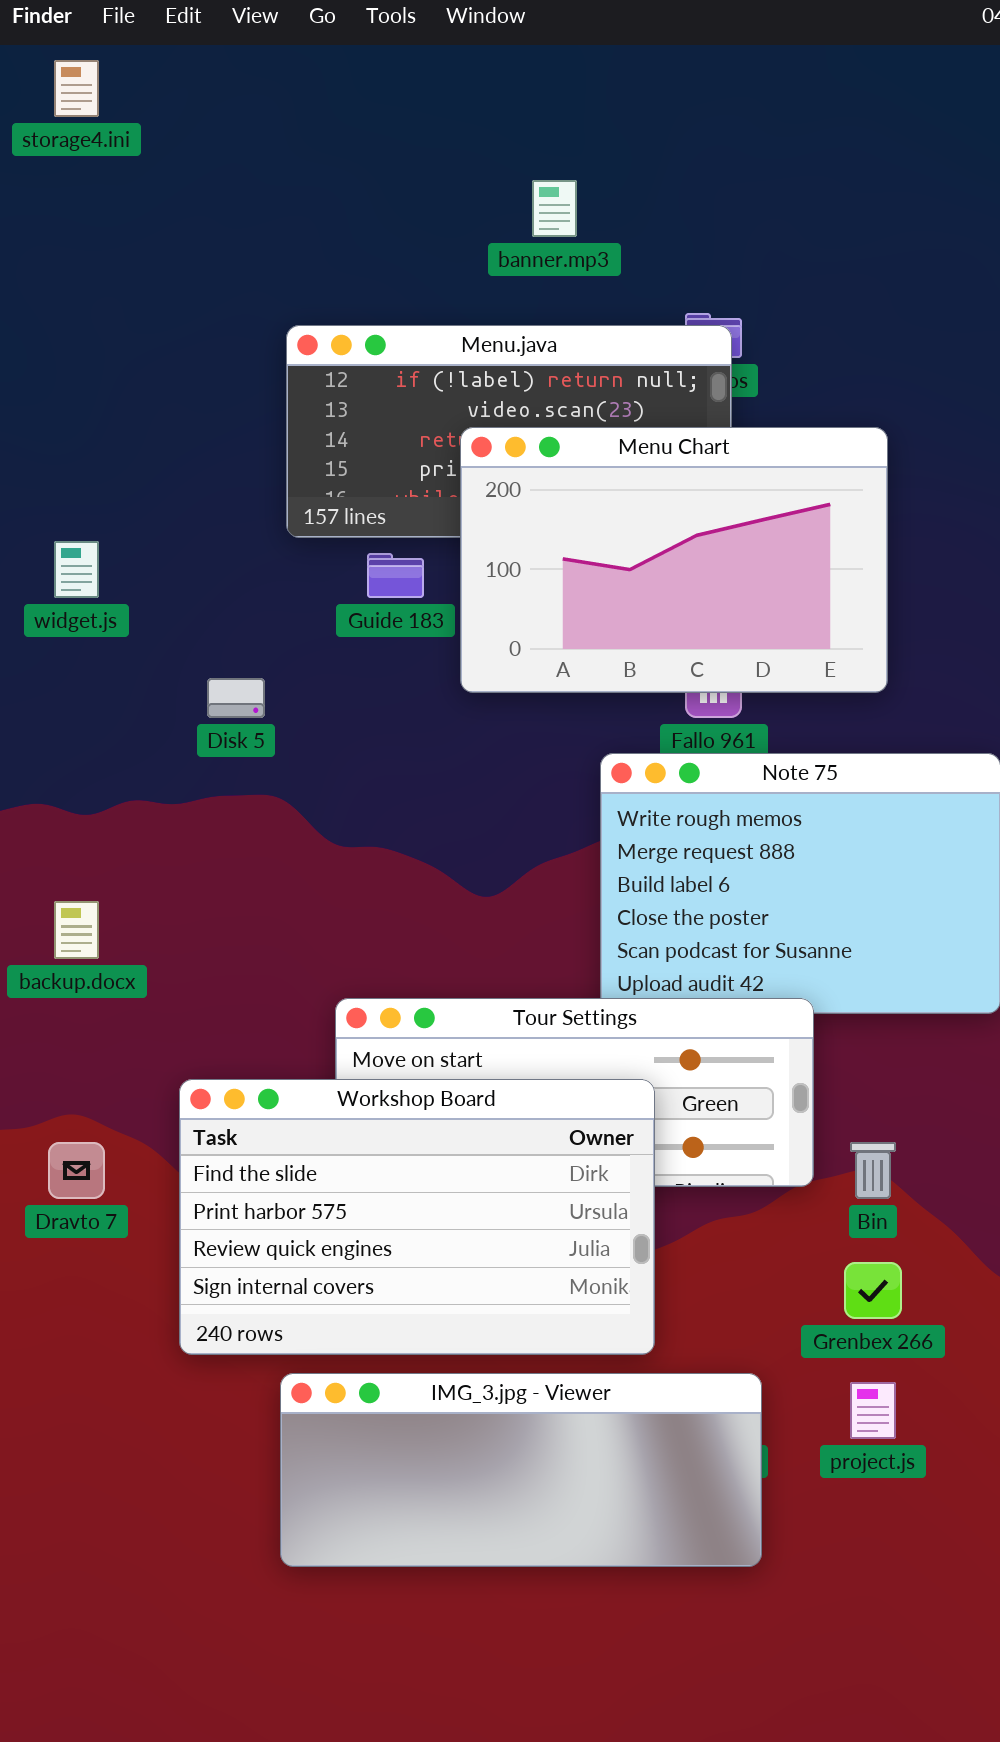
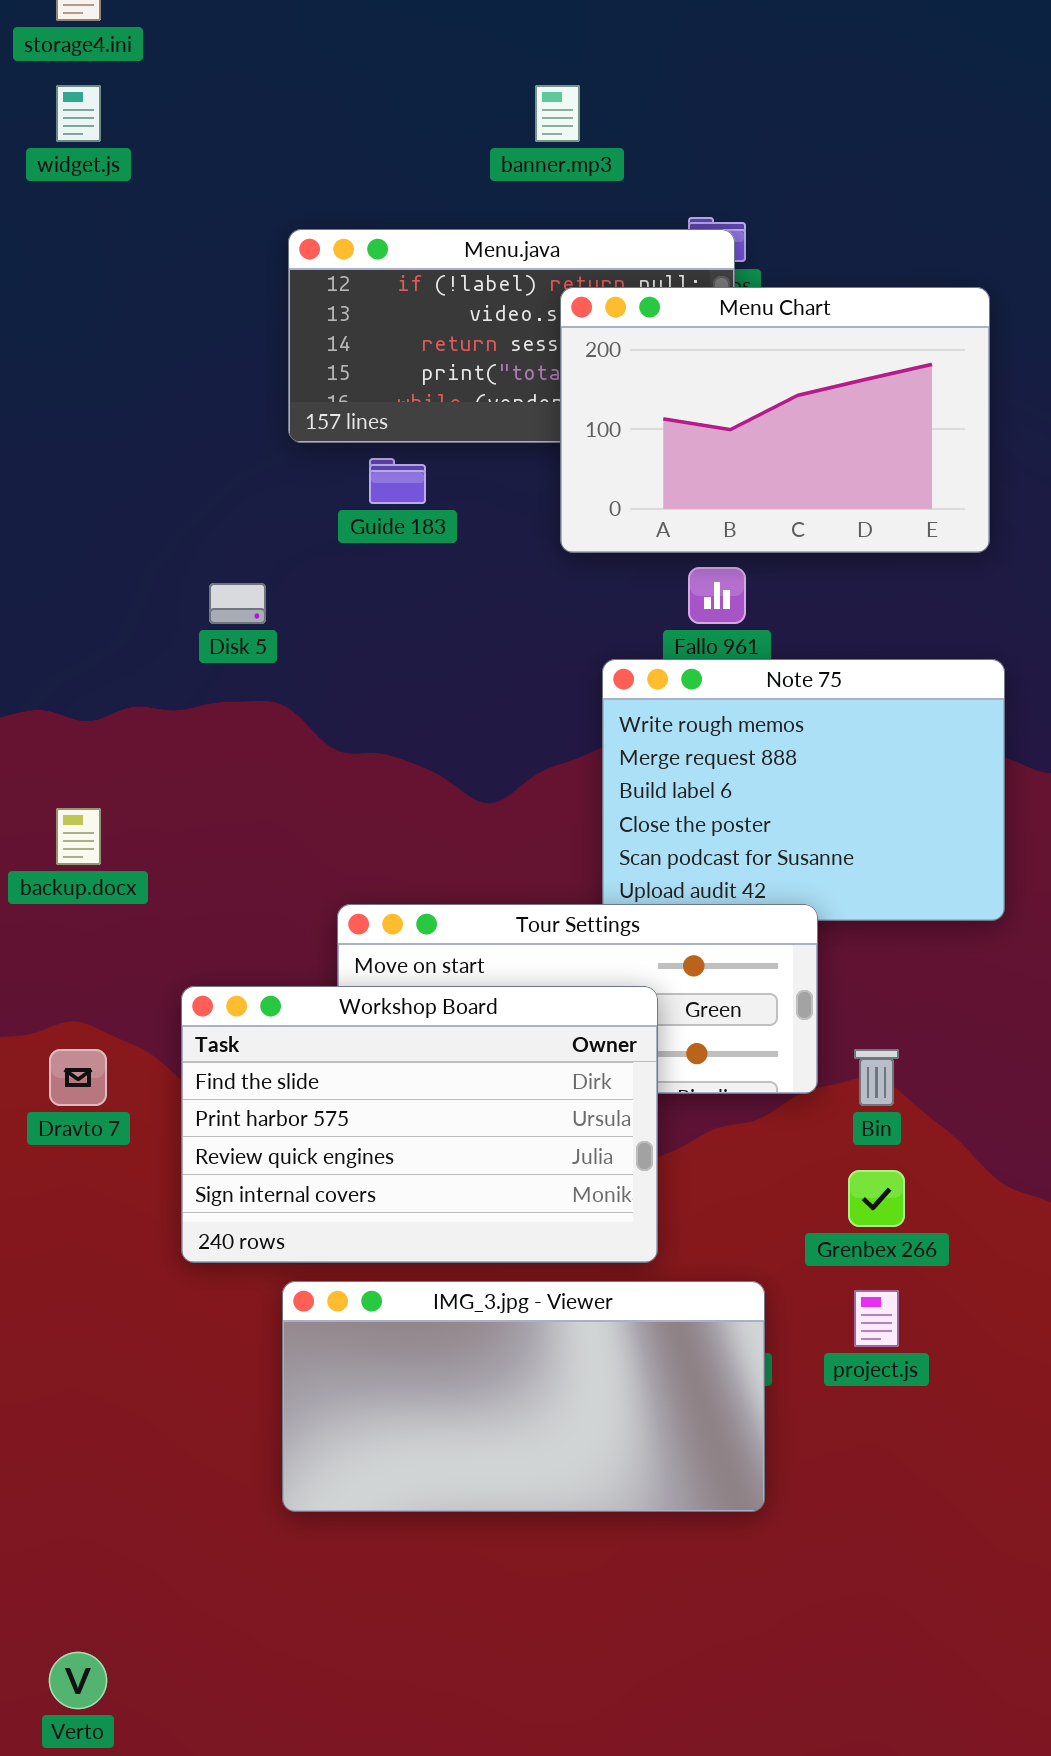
Menu Chart: [460,427,888,693] -> [560,287,990,553], moved
widget.js: [54,541,99,598] -> [56,85,101,142], moved
IMG_3.jpg - Viewer: [280,1373,762,1567] -> [282,1281,765,1512], resized

